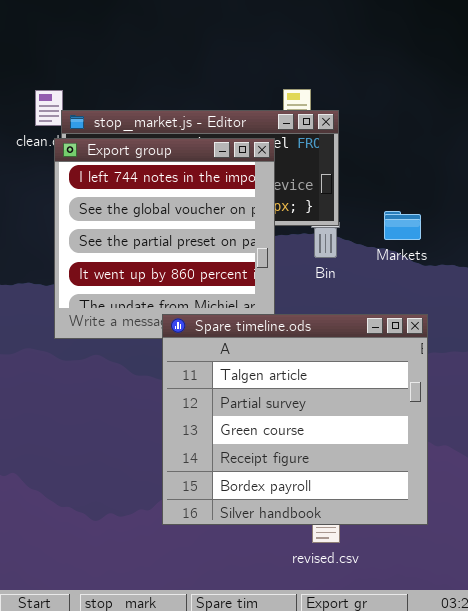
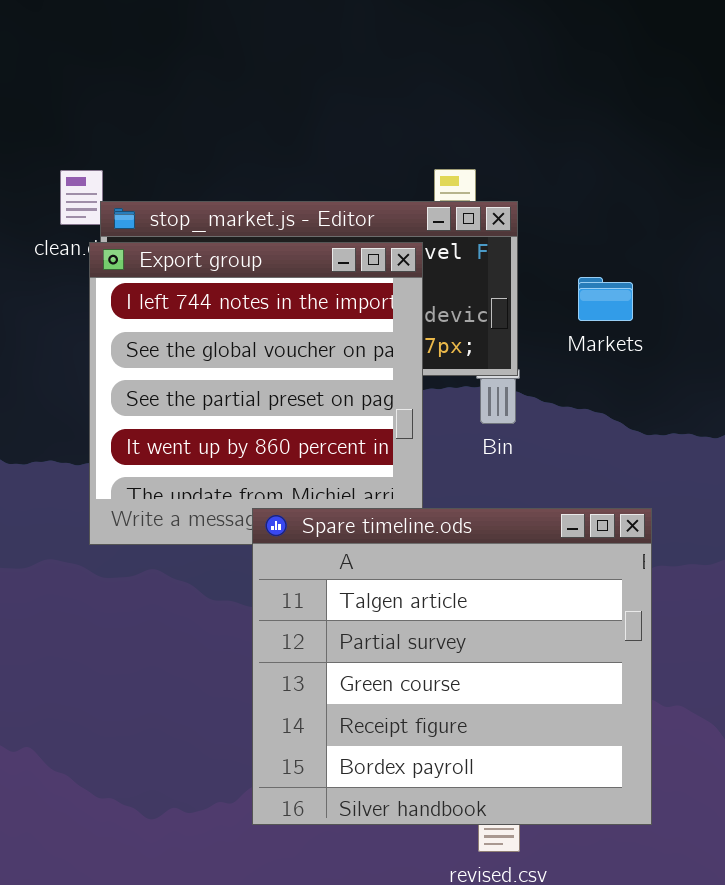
Markets: [384,211,421,240] -> [578,277,633,321], moved

